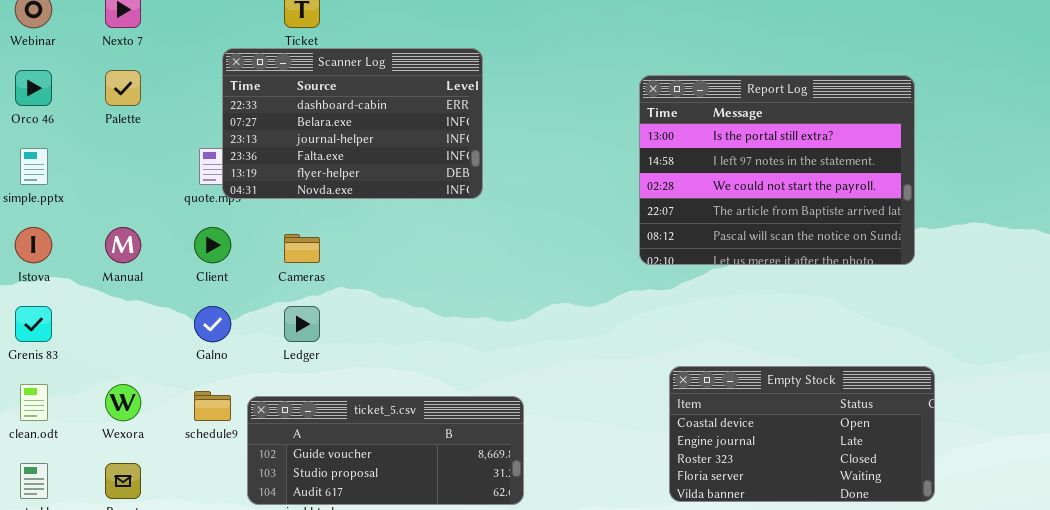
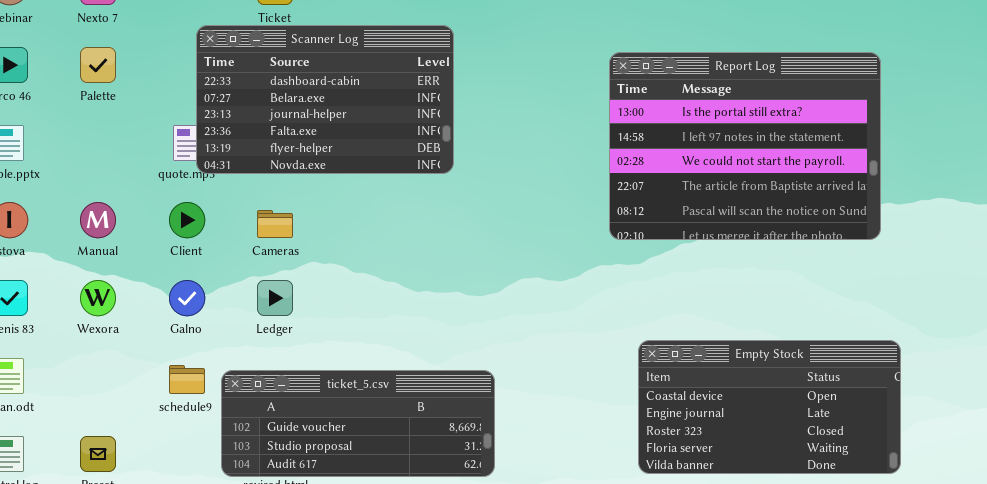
Wexora: [105,384,141,421] -> [80,280,116,316], moved

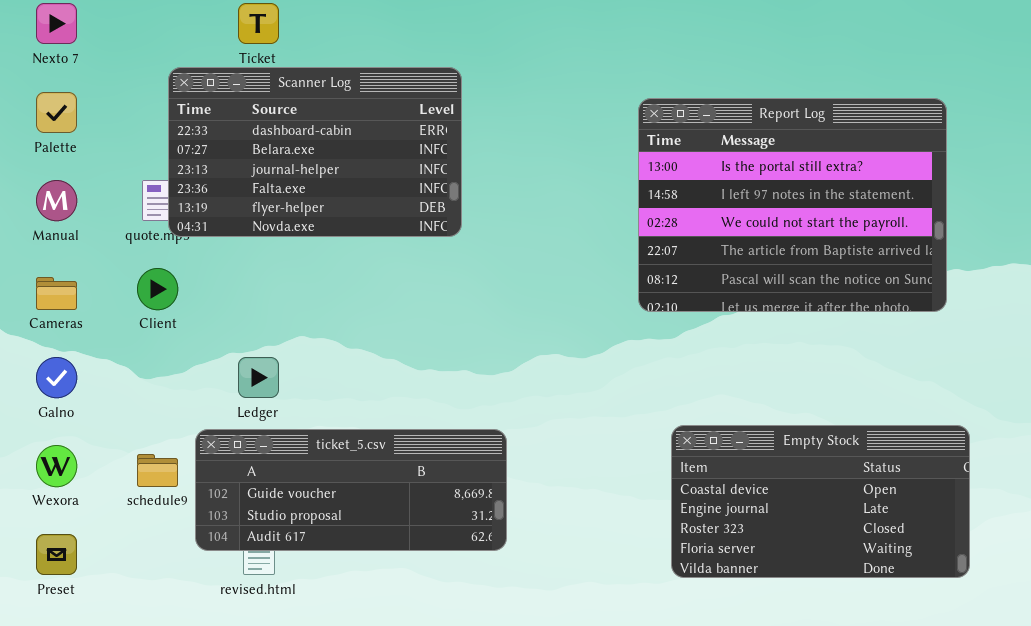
Manual: [80,202,116,238] -> [36,180,77,221], moved
Cameras: [257,210,293,238] -> [36,277,77,310], moved
Wexora: [80,280,116,316] -> [36,445,77,487], moved
Galno: [169,280,205,316] -> [36,357,77,398], moved
ticket_5.csv: [221,370,495,477] -> [195,429,507,551], moved

